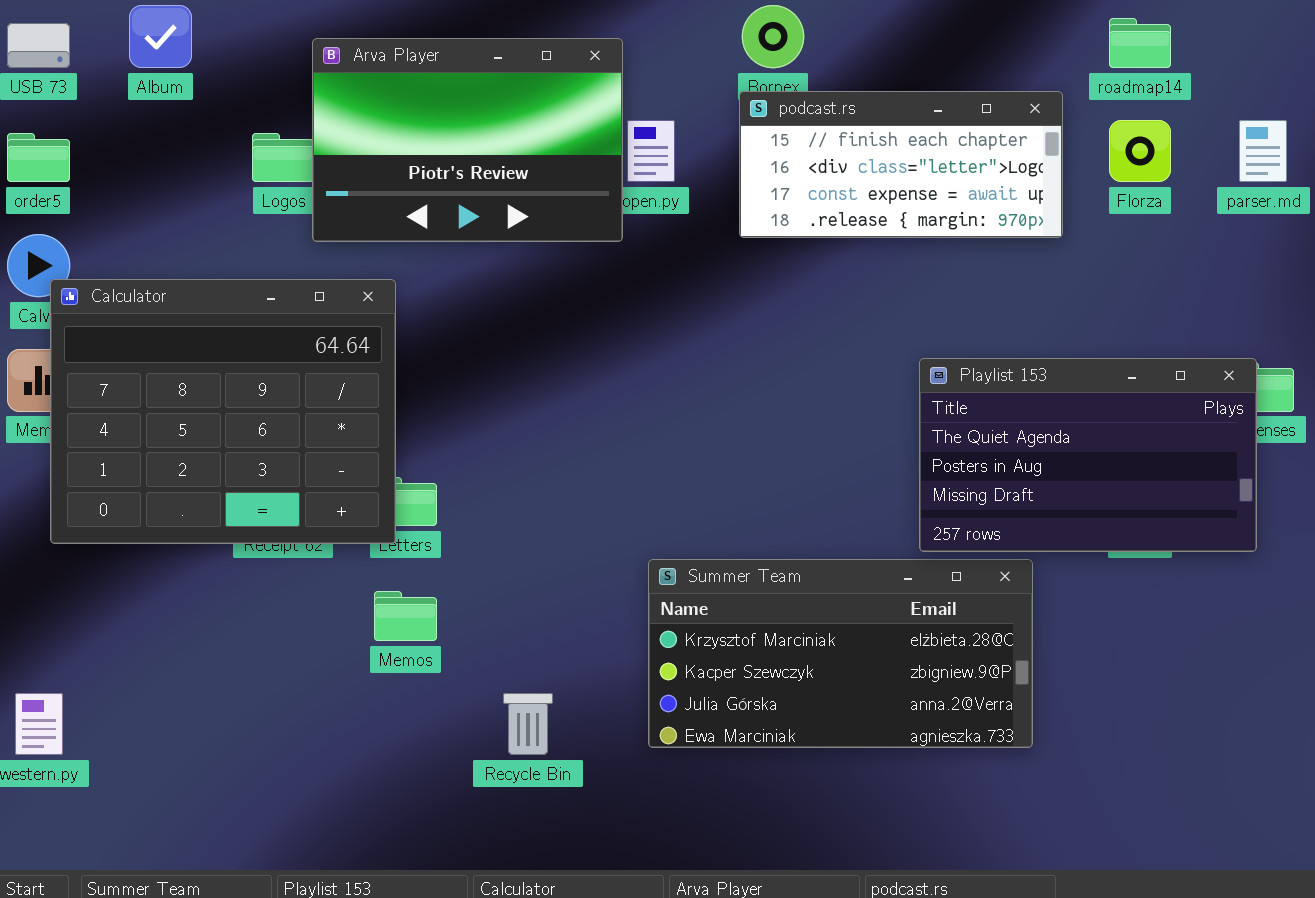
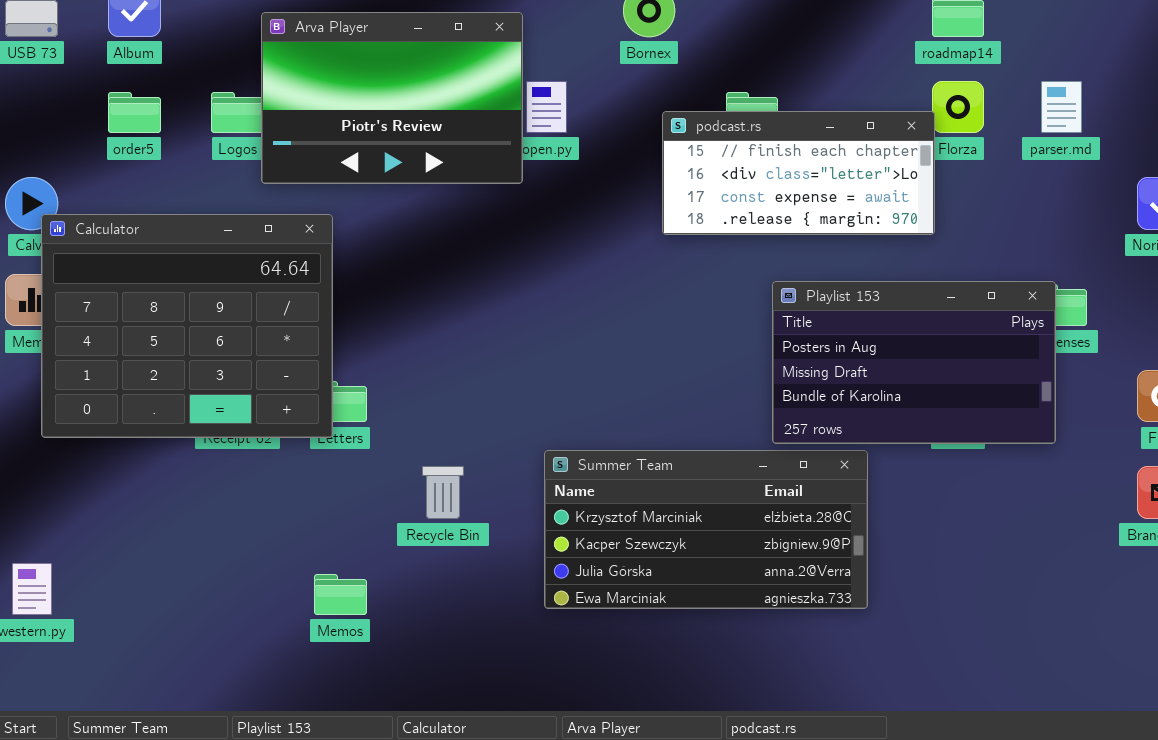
podcast.rs: [739,91,1063,238] -> [662,111,935,235], moved
order5: [7,133,70,182] -> [108,92,161,133], moved
Playlist 153: [919,358,1257,552] -> [772,281,1056,444], scrolled down 1 row
Memos: [374,591,437,641] -> [314,574,367,615], moved
Recycle Bin: [503,693,553,755] -> [422,466,464,519], moved

